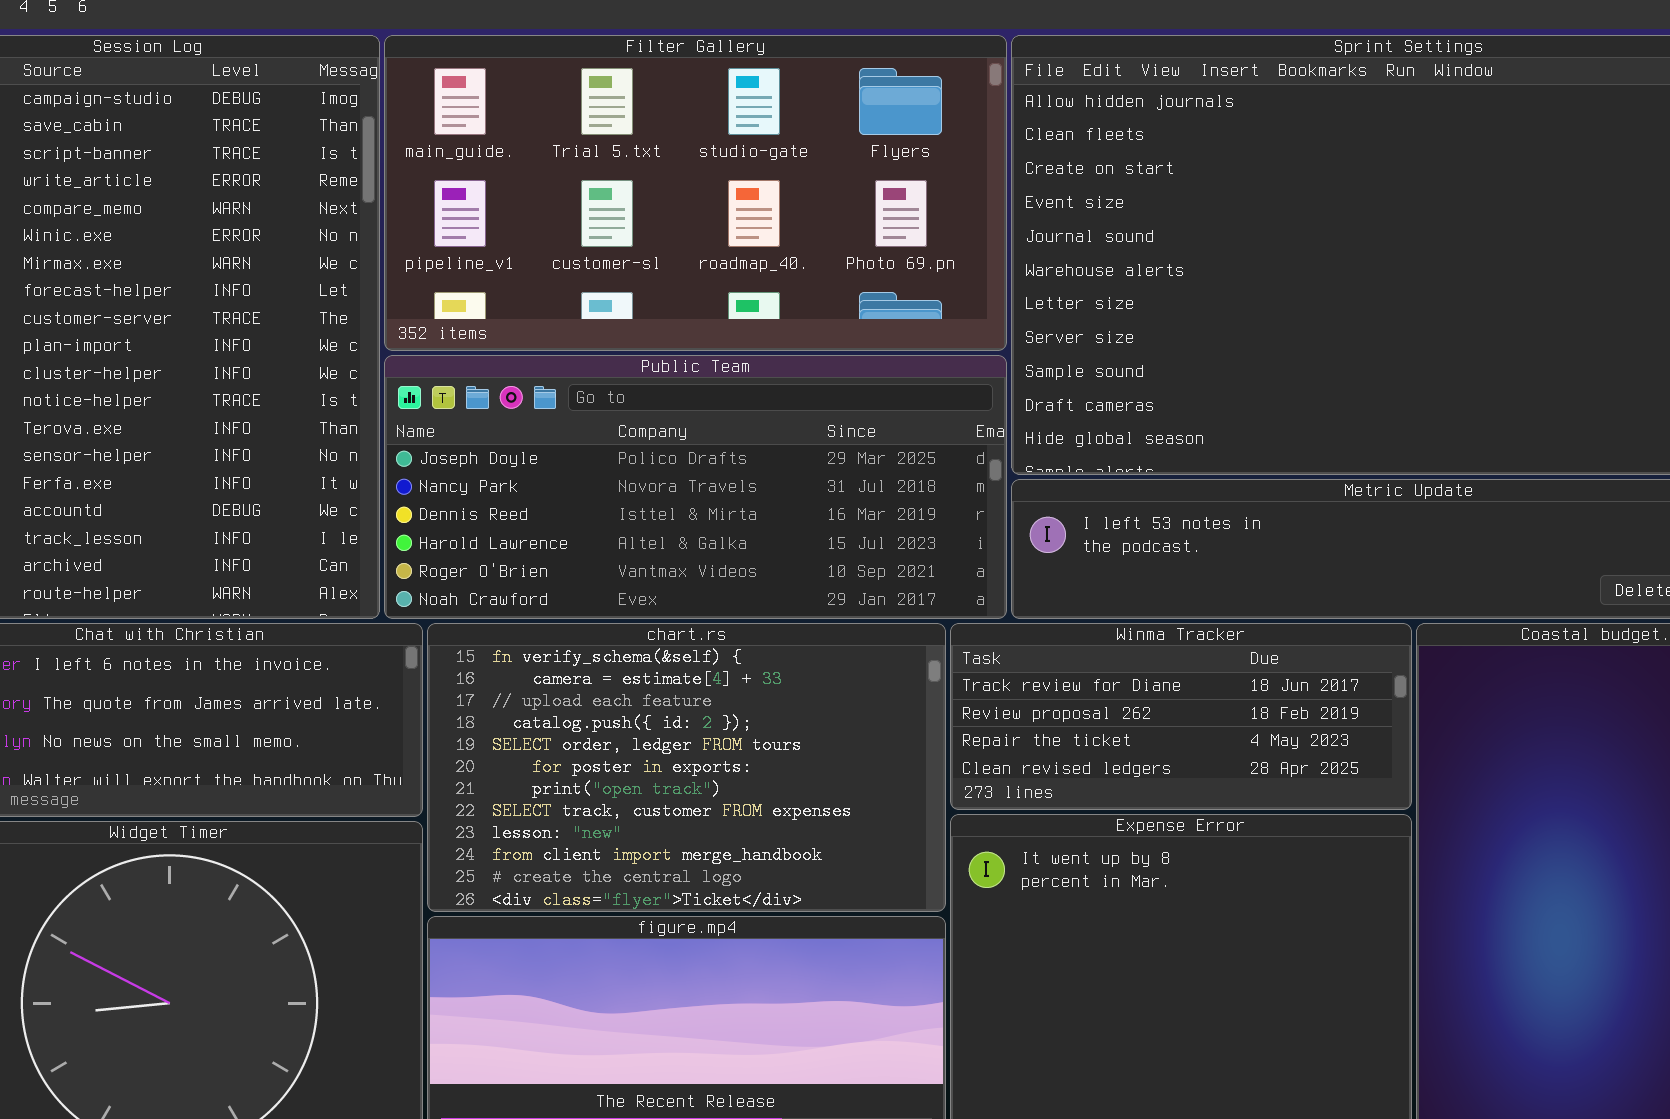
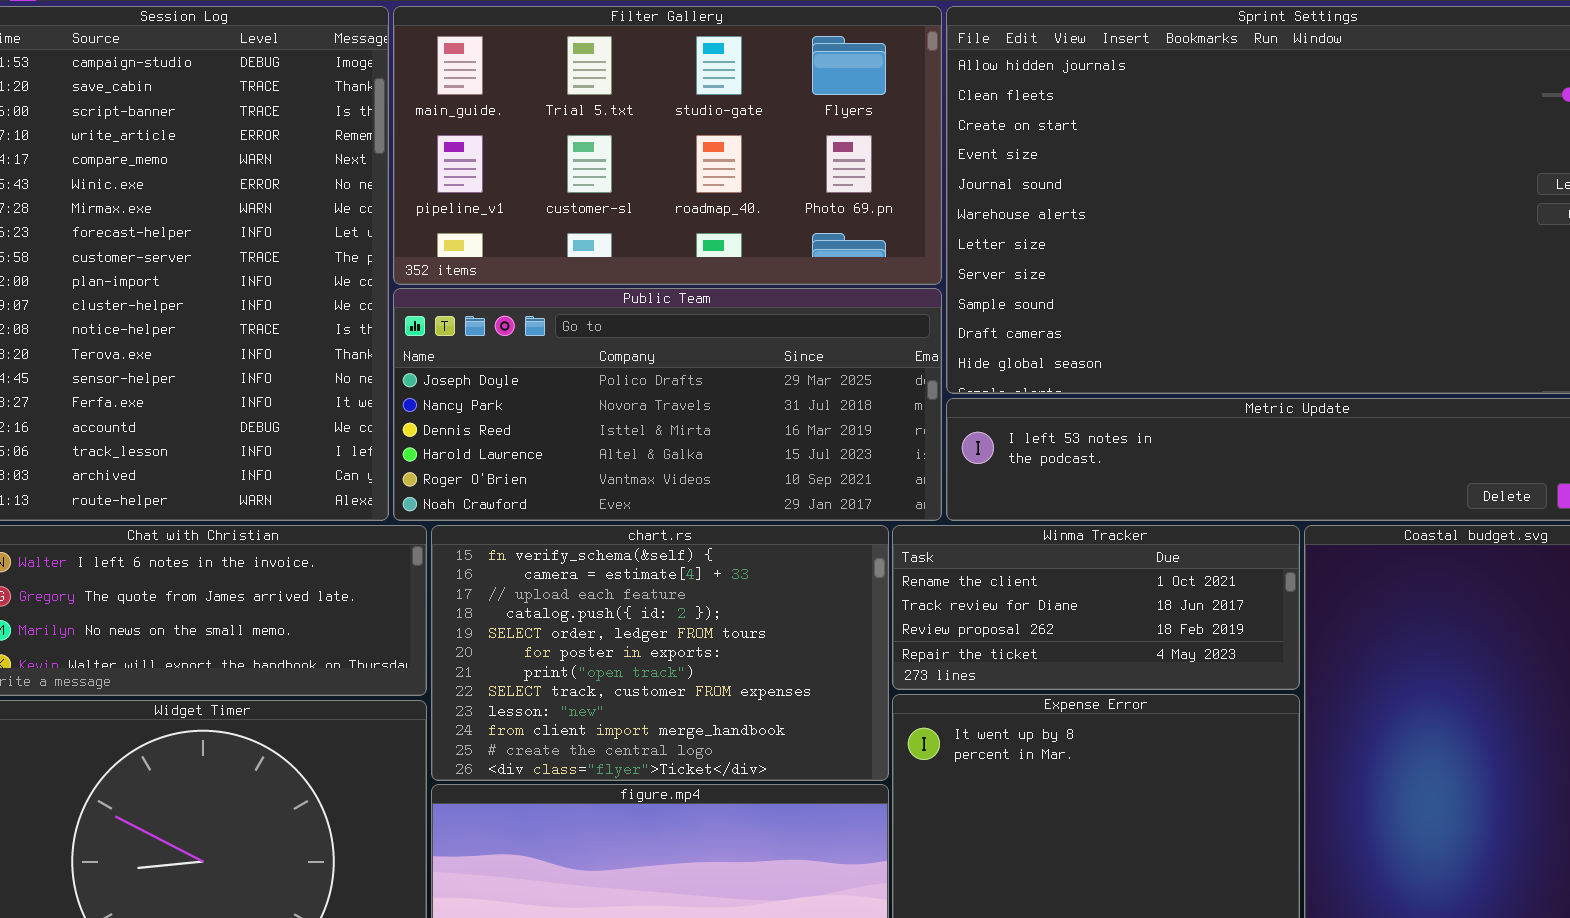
Winma Tracker: [950,623,1412,810] -> [892,525,1300,690], scrolled up 1 row

